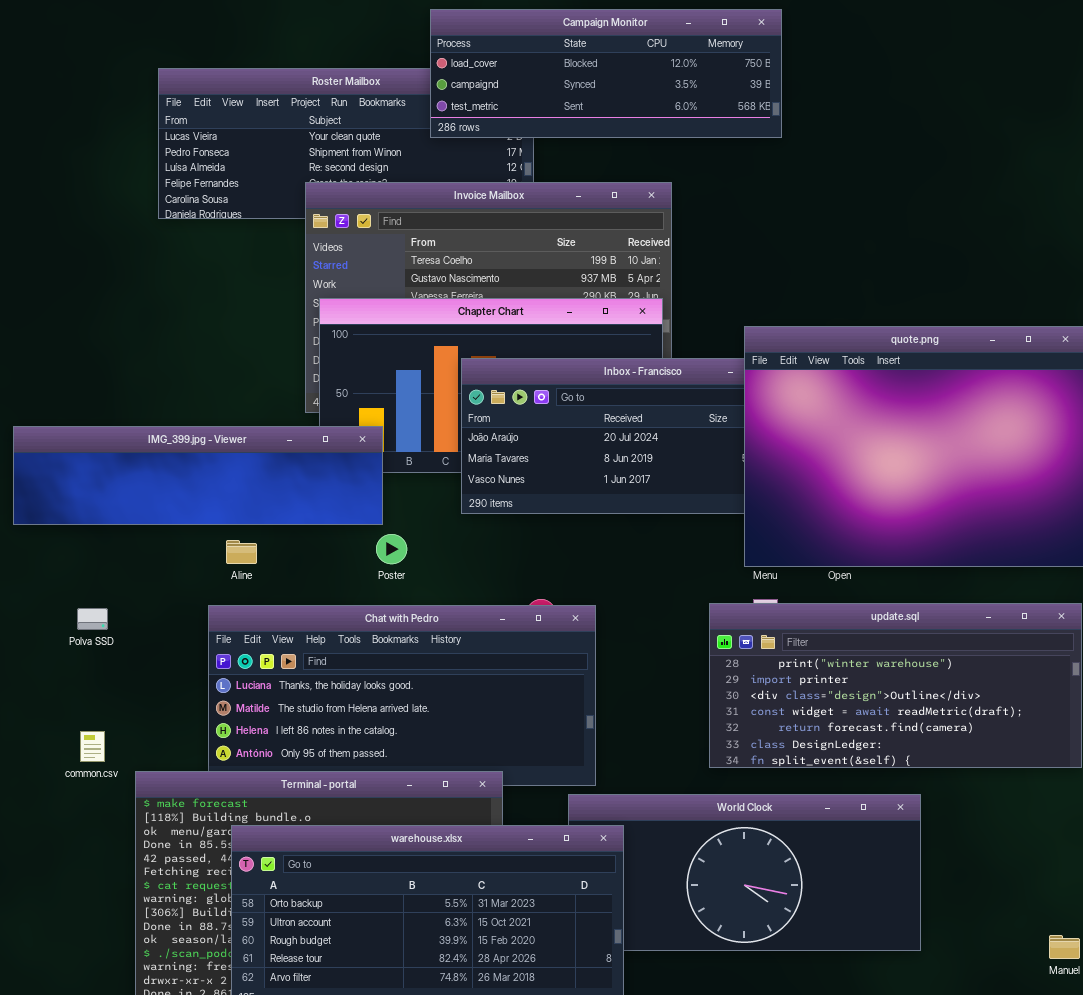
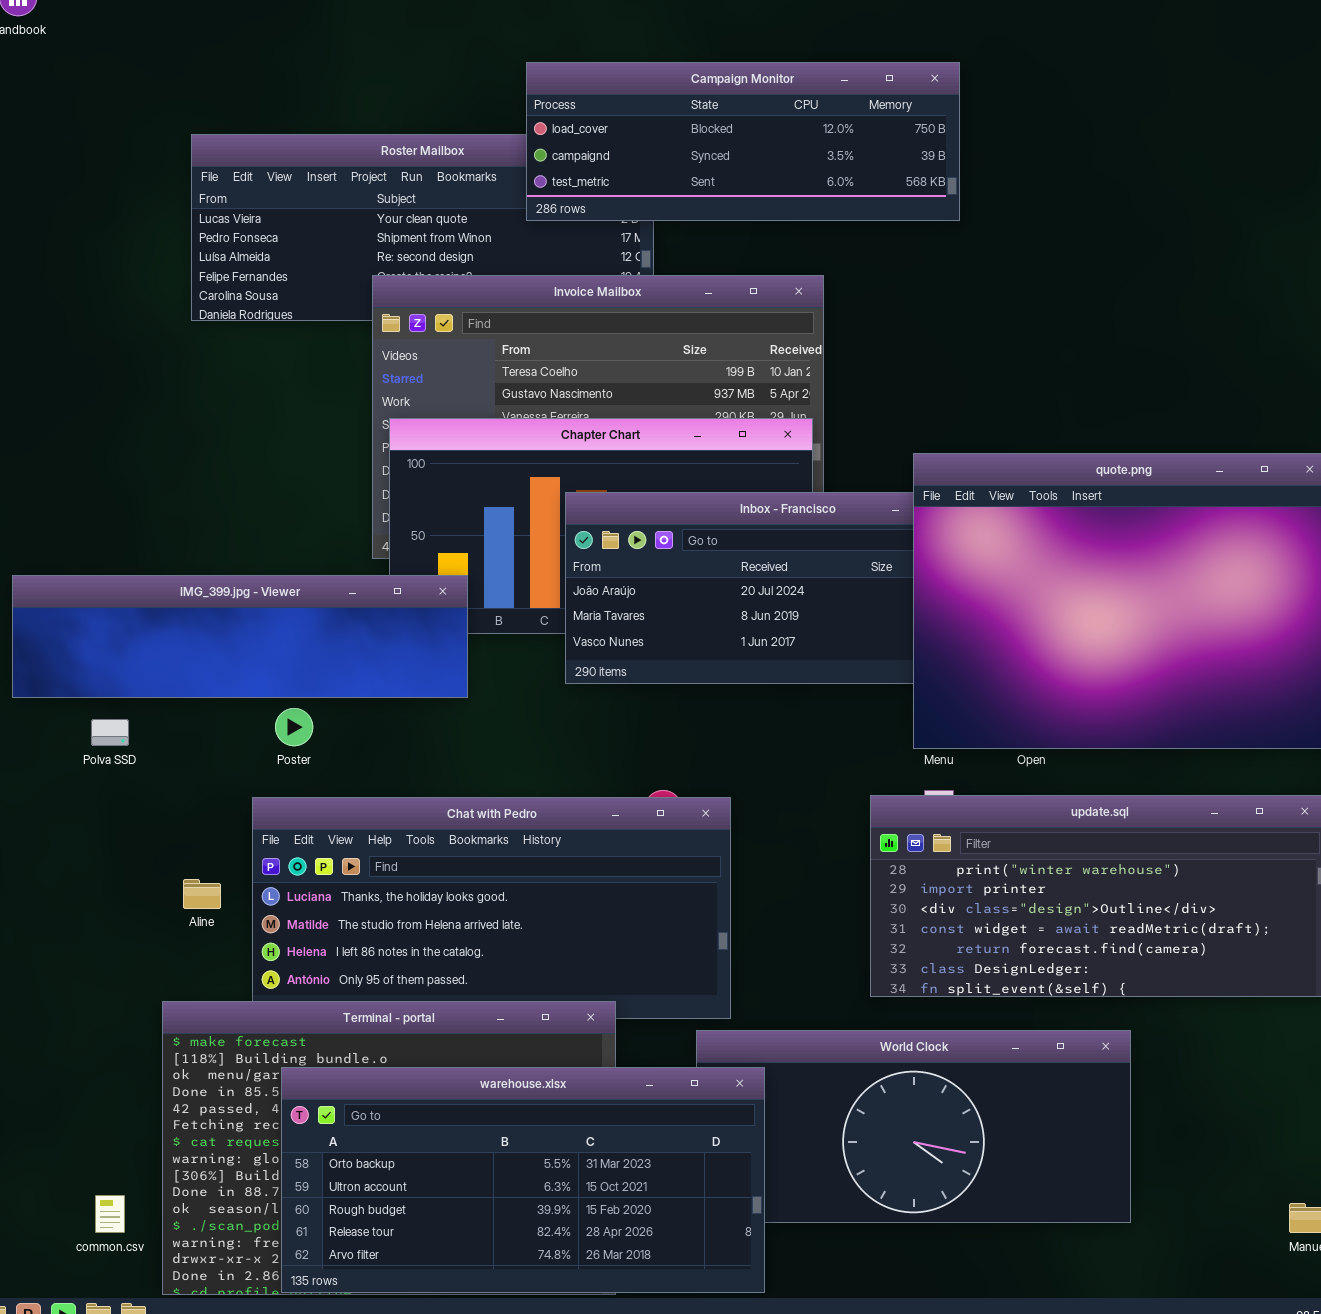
Poster: [376,534,407,564] -> [275,708,313,746], moved
Aline: [226,540,257,564] -> [183,879,221,909], moved
Polva SSD: [77,608,108,630] -> [91,719,129,746], moved
common.csv: [80,731,105,762] -> [95,1195,125,1233], moved

